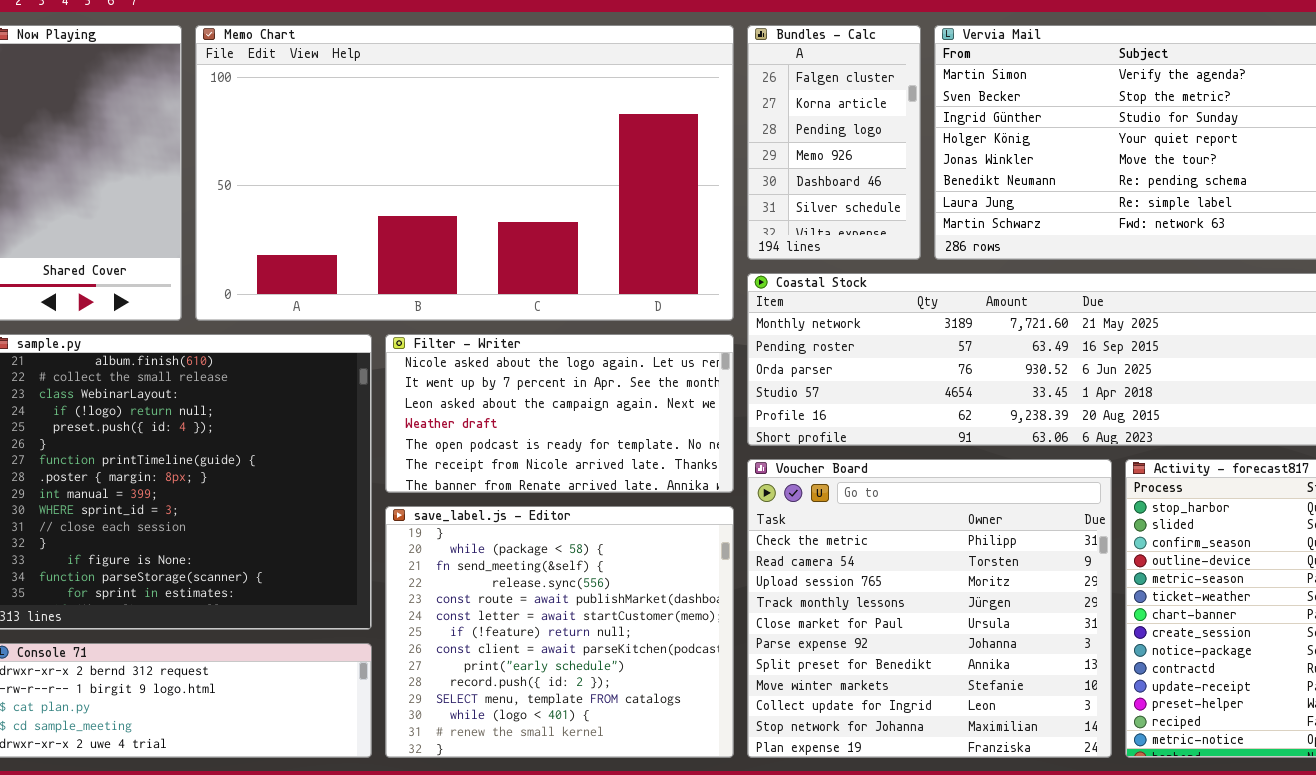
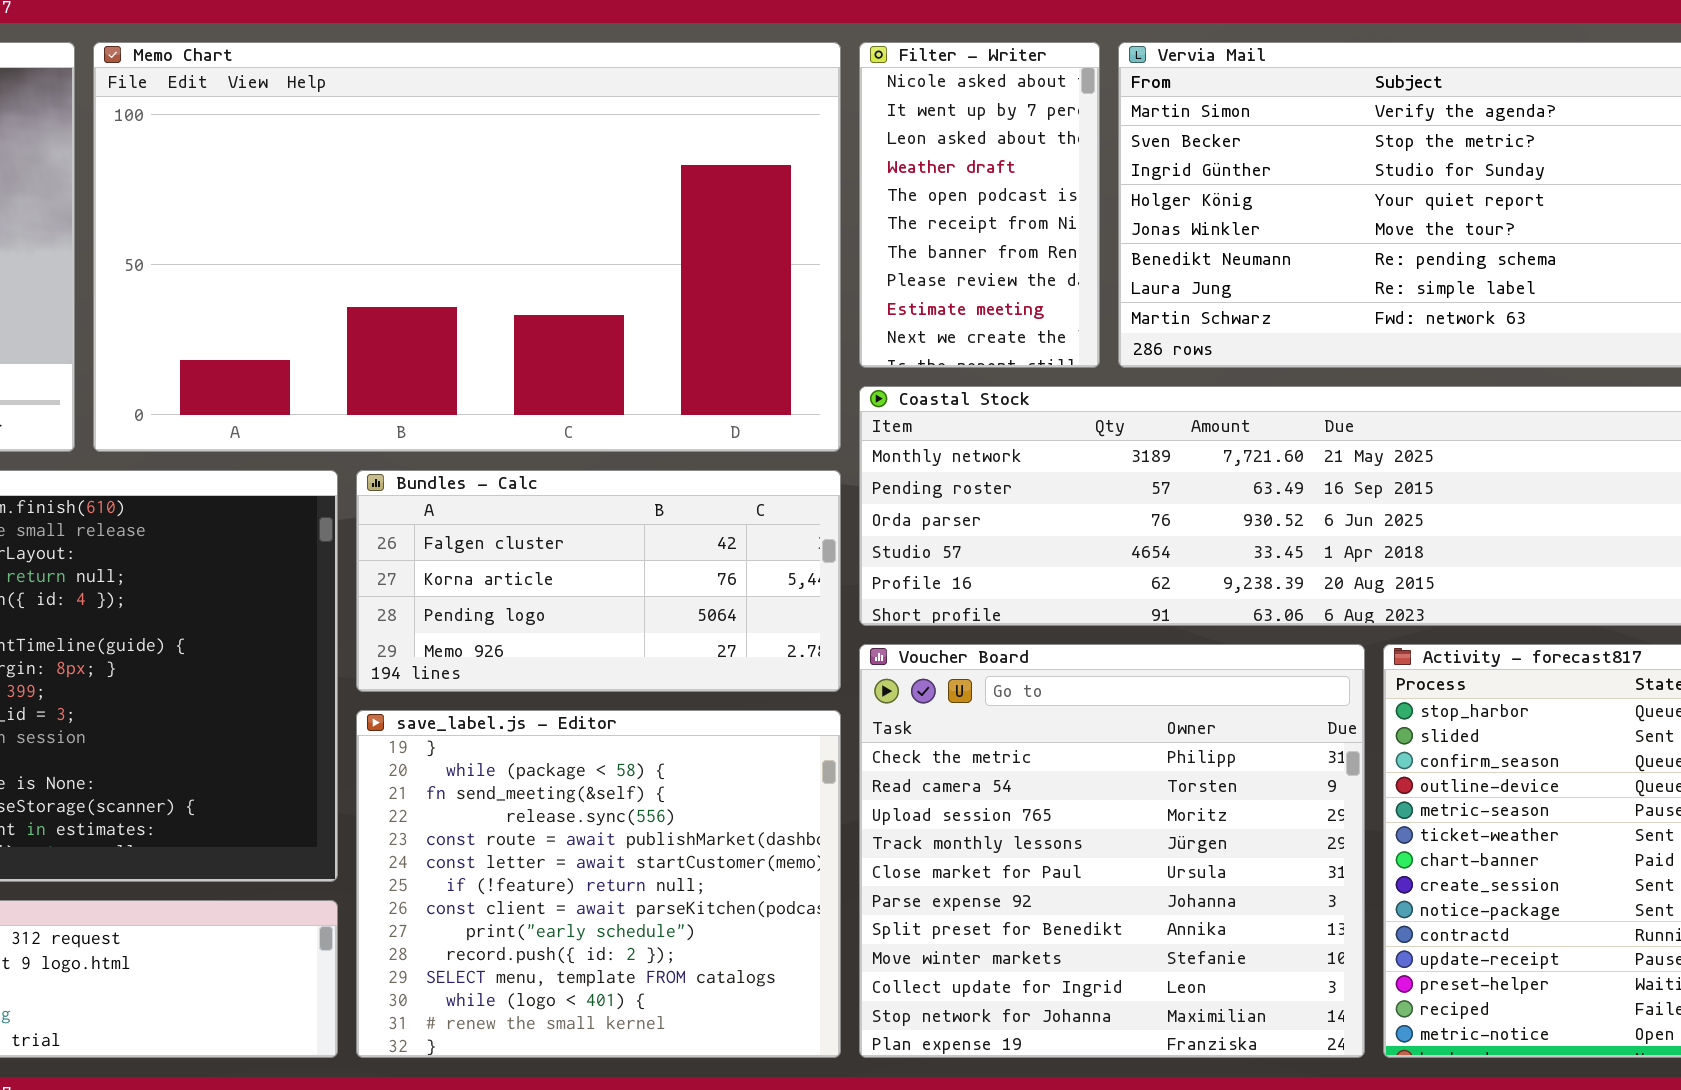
Bundles - Calc: [747,25,921,260] -> [356,470,841,692], moved, resized
Filter - Writer: [385,334,734,493] -> [859,42,1100,368], moved, resized

